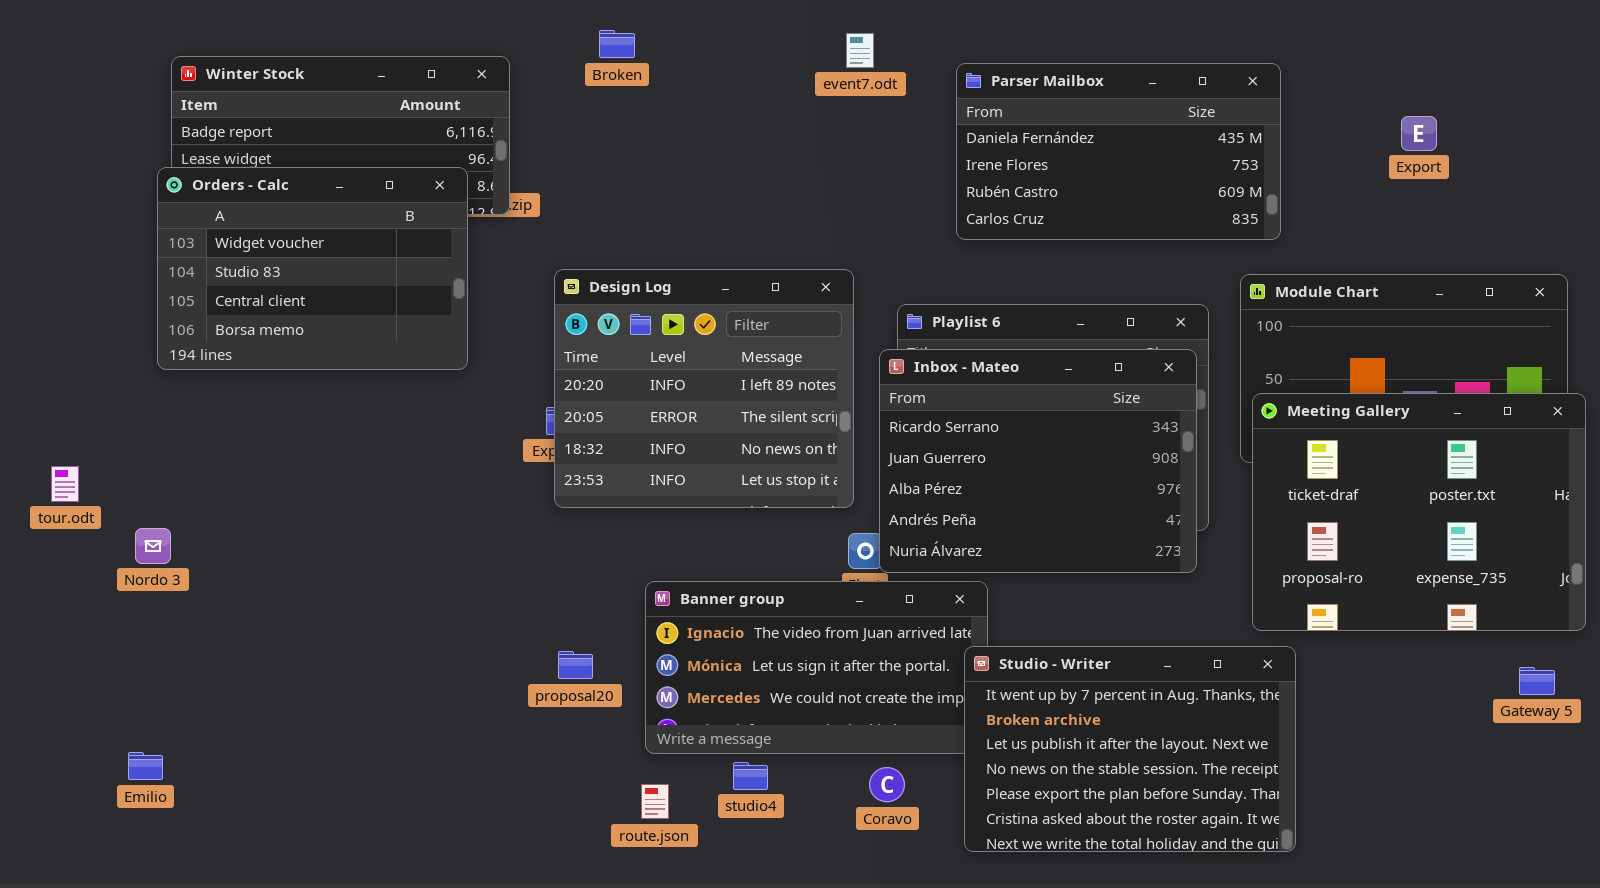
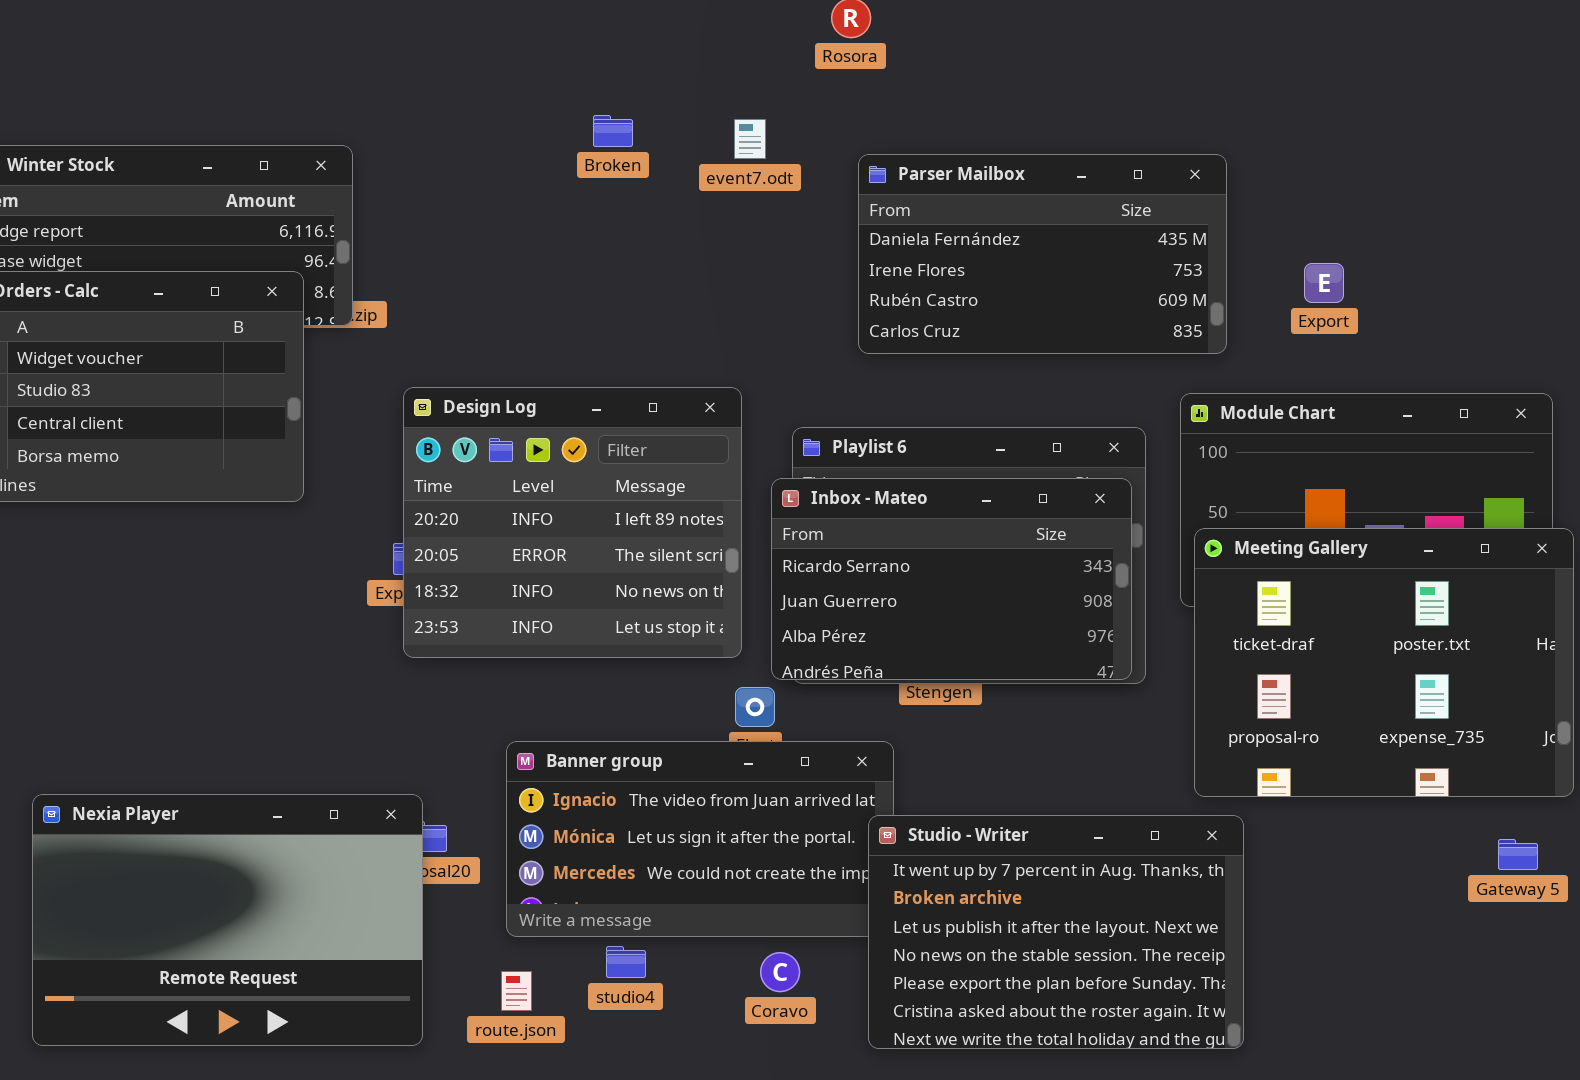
Broken: [599,30,635,58] -> [593,115,633,147], moved
Export: [1401,116,1437,151] -> [1304,263,1344,303], moved
Inbox - Mateo: [879,349,1197,573] -> [771,478,1132,680], resized
Nexia Player: none -> [32,794,423,1046], opened

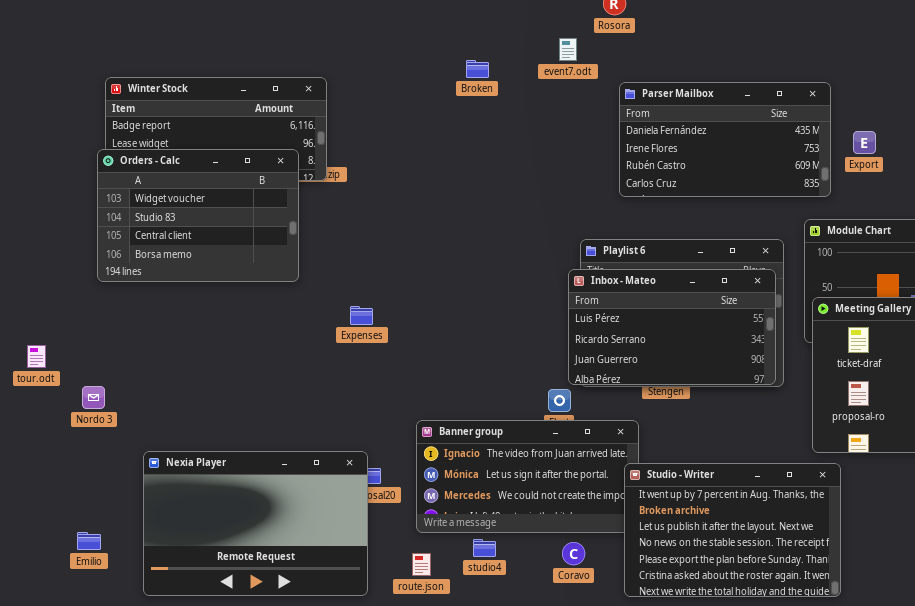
event7.odt: [734,119,766,159] -> [559,38,577,61], moved
Export: [1304,263,1344,303] -> [853,131,876,154], moved
Design Log: [403,387,742,658] -> none, closed
Inbox - Mateo: [771,478,1132,680] -> [568,269,776,385], scrolled up 1 row

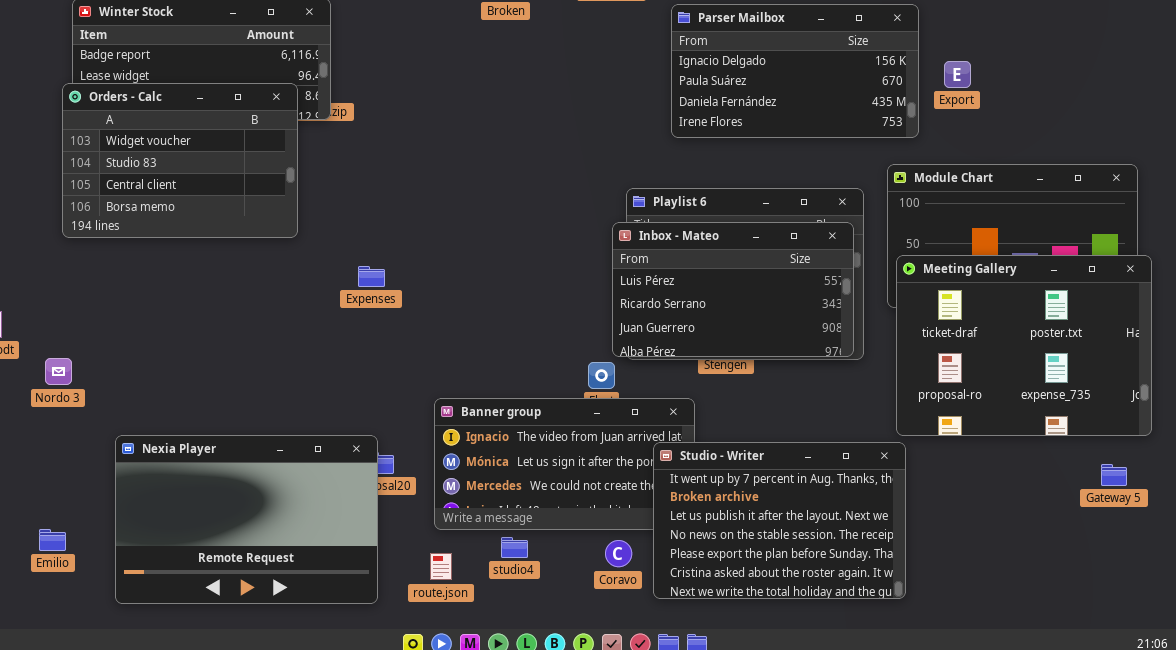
Parser Mailbox: [619,82,831,197] -> [671,4,919,138], scrolled up 2 rows
Studio - Writer: [624,463,841,597] -> [653,442,906,599], moved

